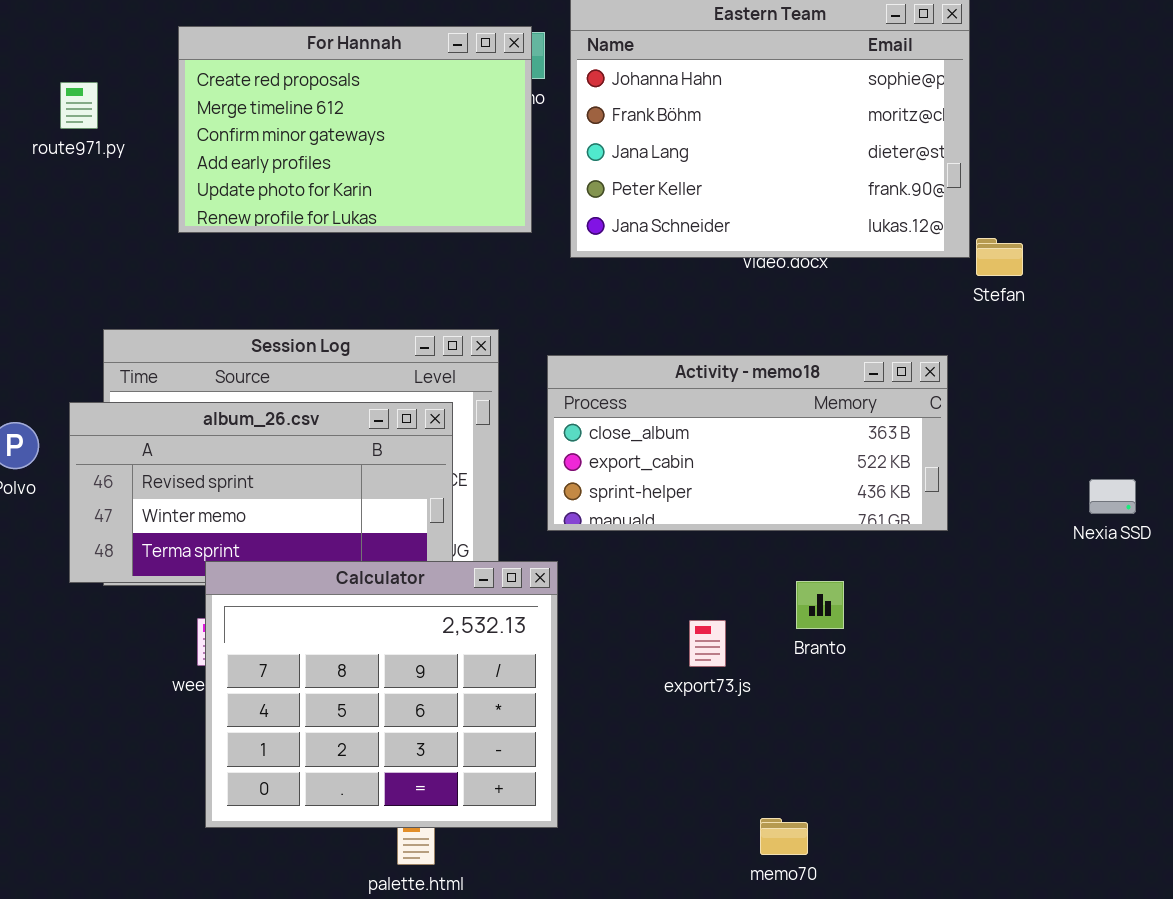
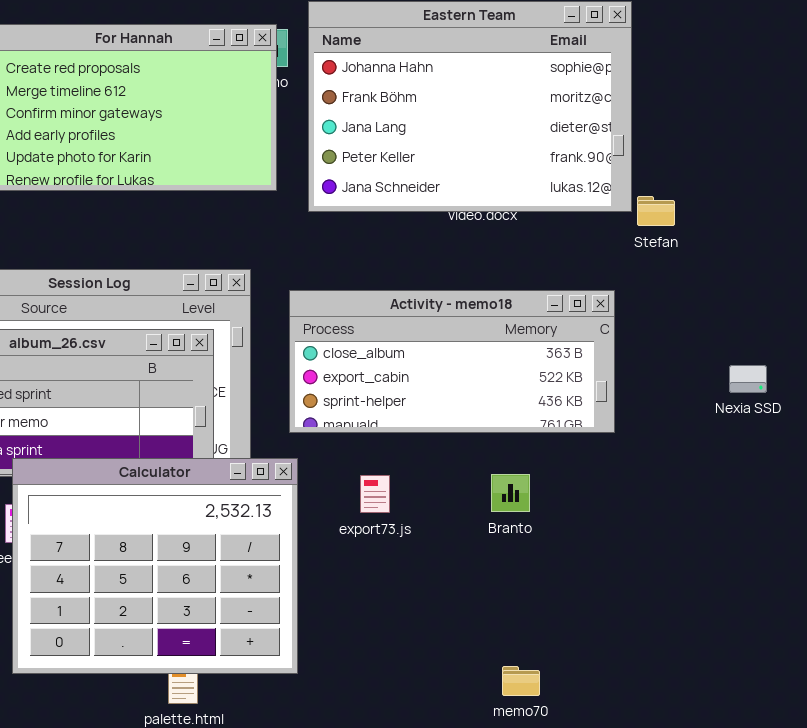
Nexia SSD: [1089,479,1136,514] -> [729,365,767,393], moved
export73.js: [689,620,726,667] -> [360,475,390,513], moved
memo70: [760,818,808,855] -> [502,666,540,696], moved

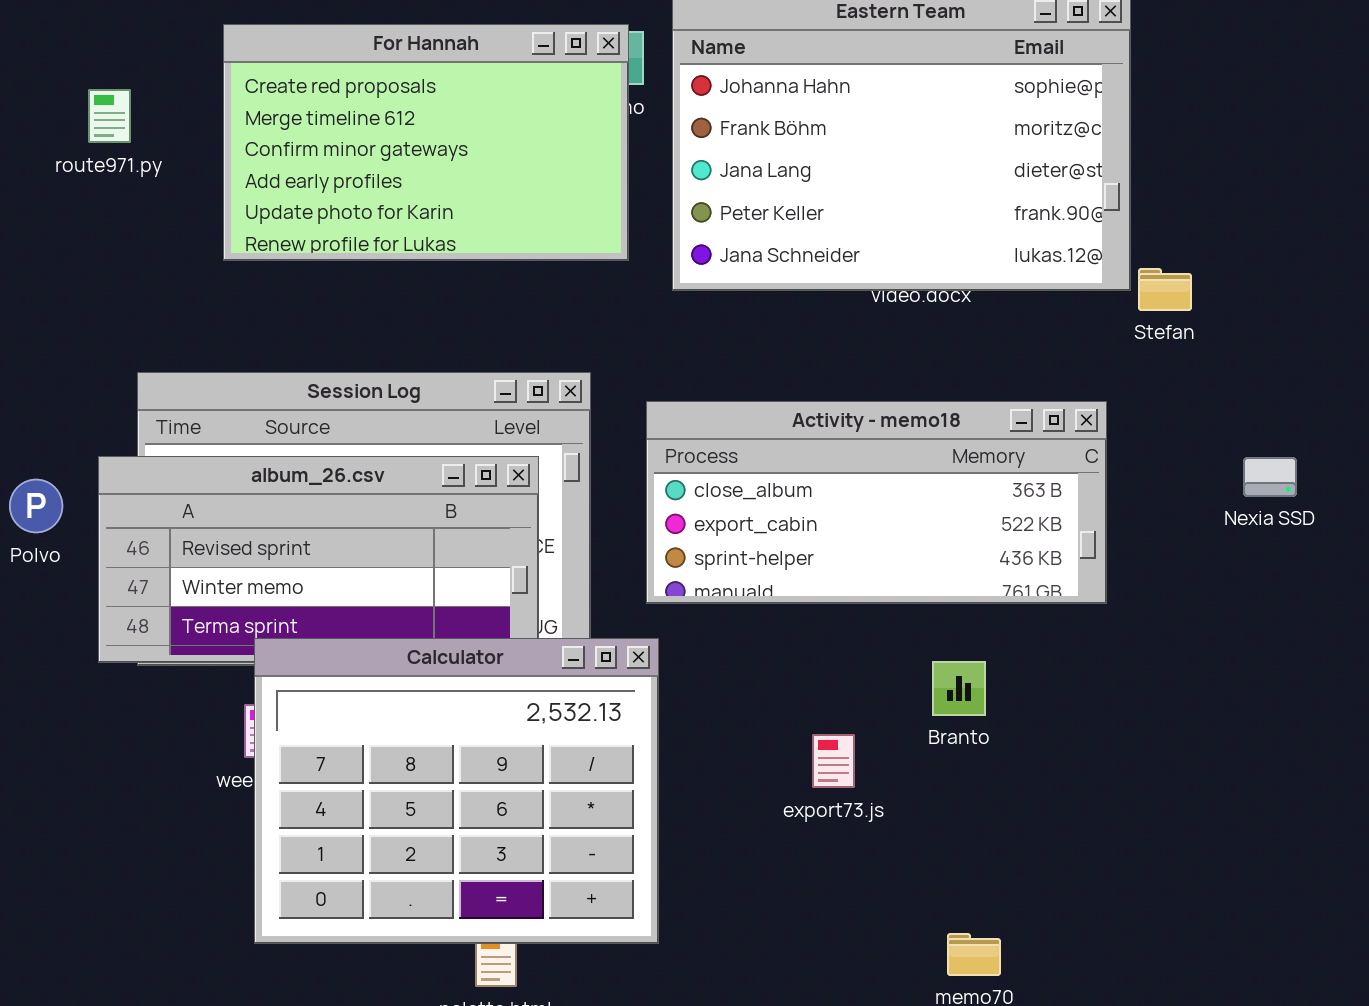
Nexia SSD: [729,365,767,393] -> [1243,457,1297,497], moved
export73.js: [360,475,390,513] -> [812,734,855,788], moved

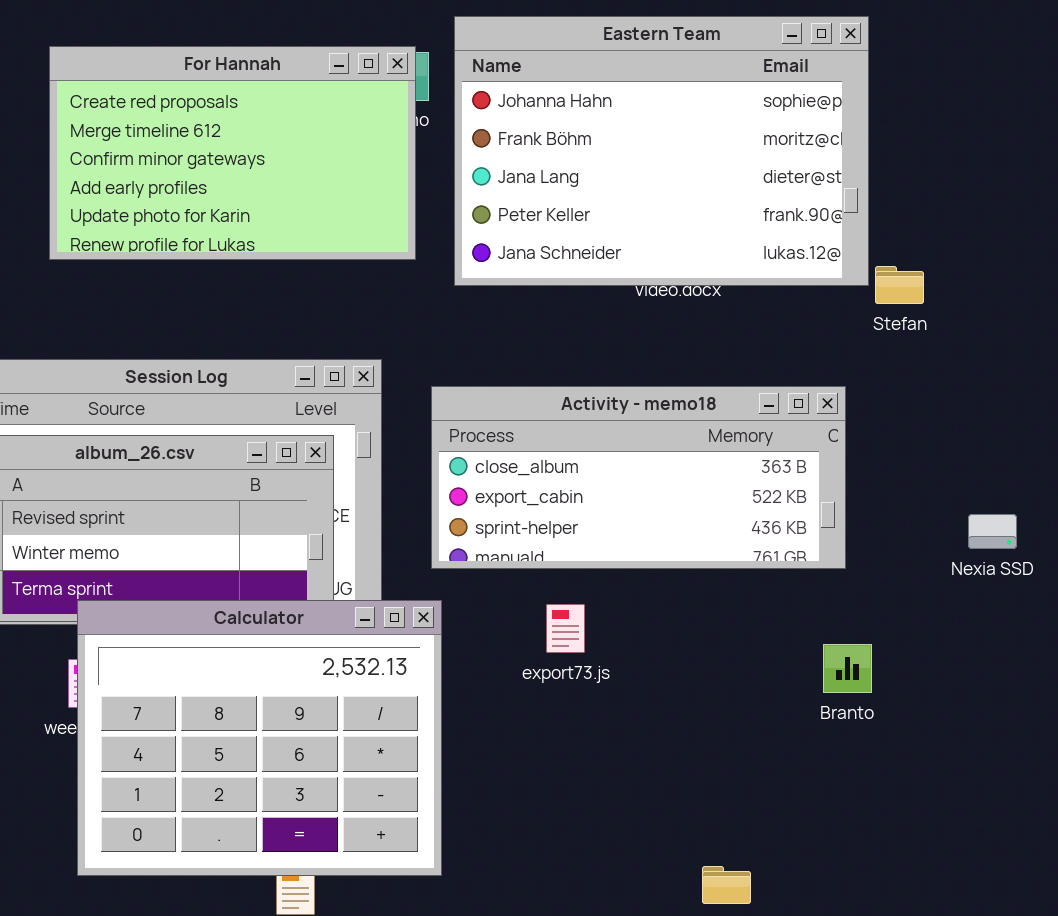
Nexia SSD: [1243,457,1297,497] -> [968,514,1017,549], moved
Branto: [932,661,986,716] -> [823,644,872,693], moved
export73.js: [812,734,855,788] -> [546,604,585,653], moved

